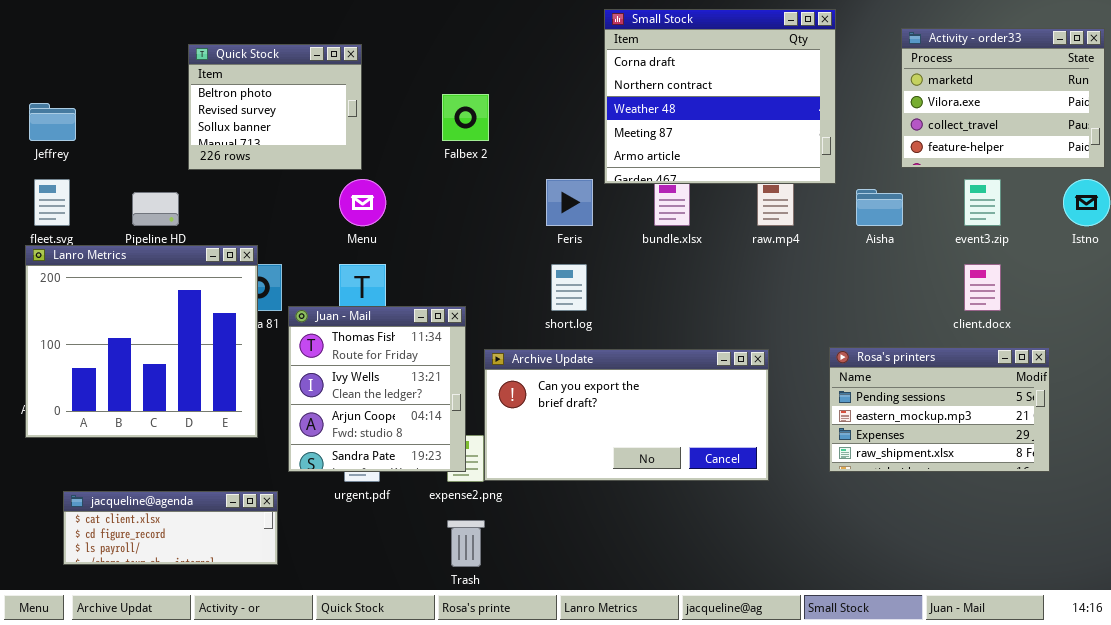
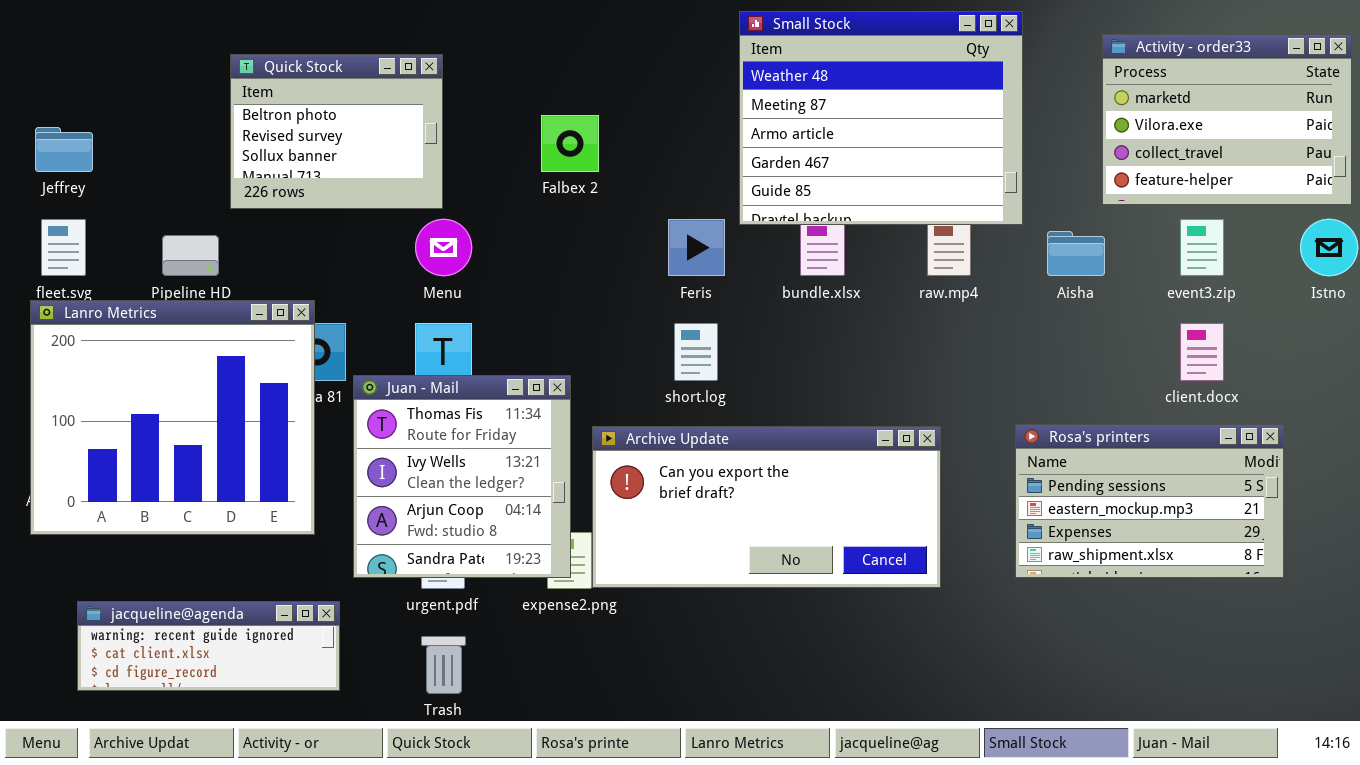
Small Stock: [604,9,836,184] -> [739,11,1023,225], scrolled down 2 rows
jacqueline@agenda: [63,491,278,565] -> [77,601,340,691], scrolled up 1 row
Trash: [447,520,485,567] -> [421,636,466,694], moved

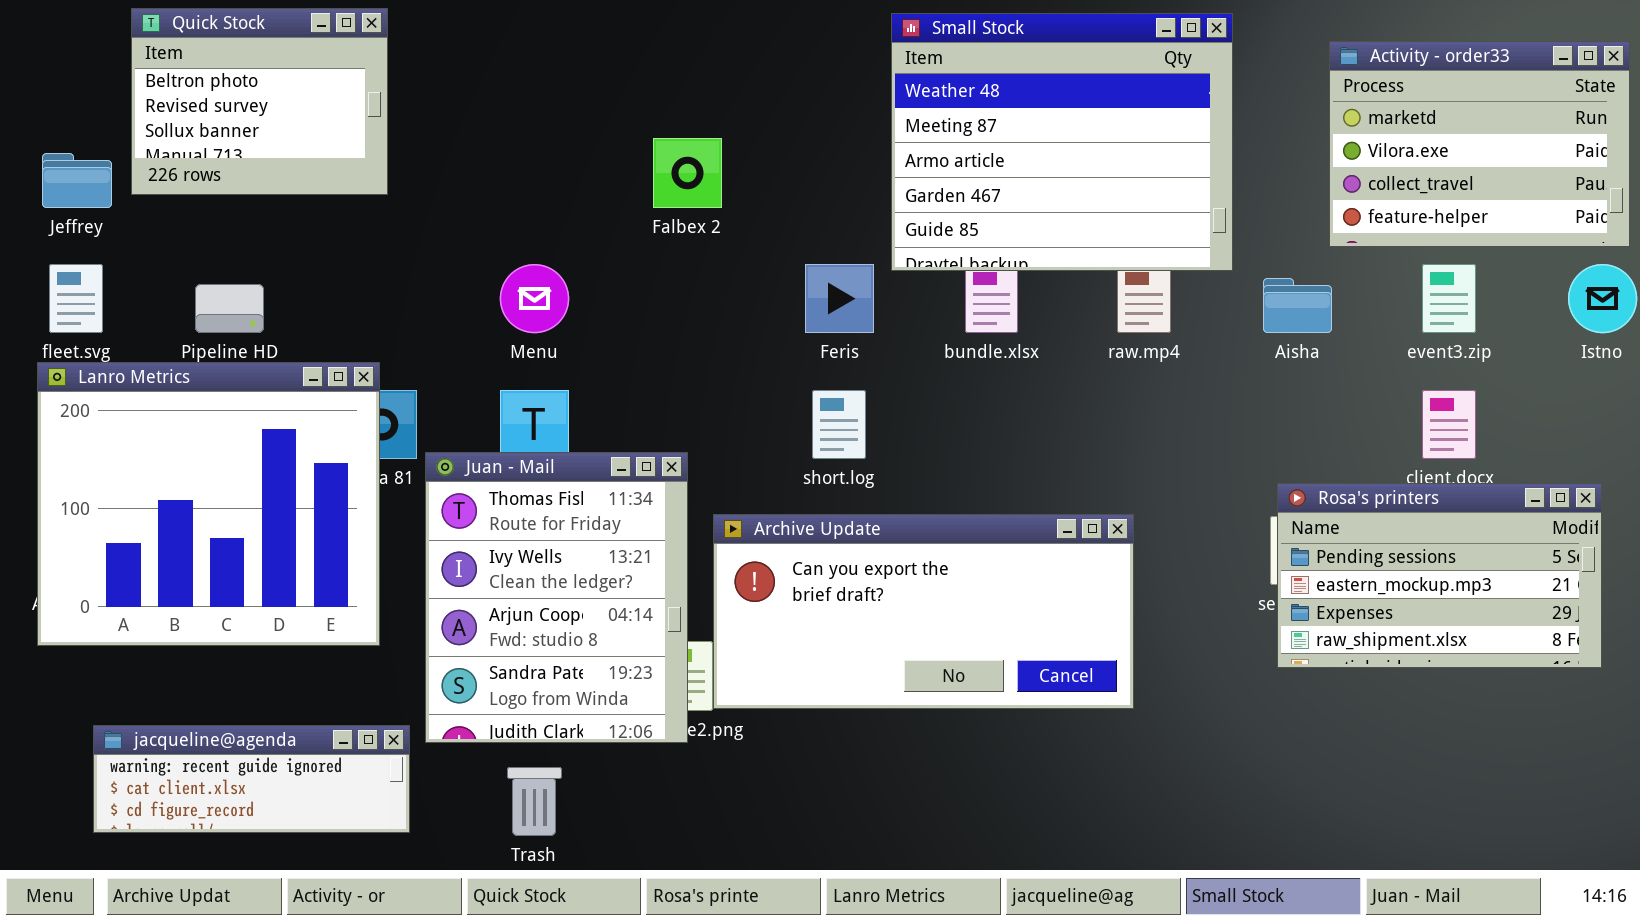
Quick Stock: [230,54,443,209] -> [131,8,388,195], moved
Juan - Mail: [353,375,571,578] -> [425,452,688,743], resized
Rosa's printers: [1015,424,1284,578] -> [1277,483,1602,668], moved

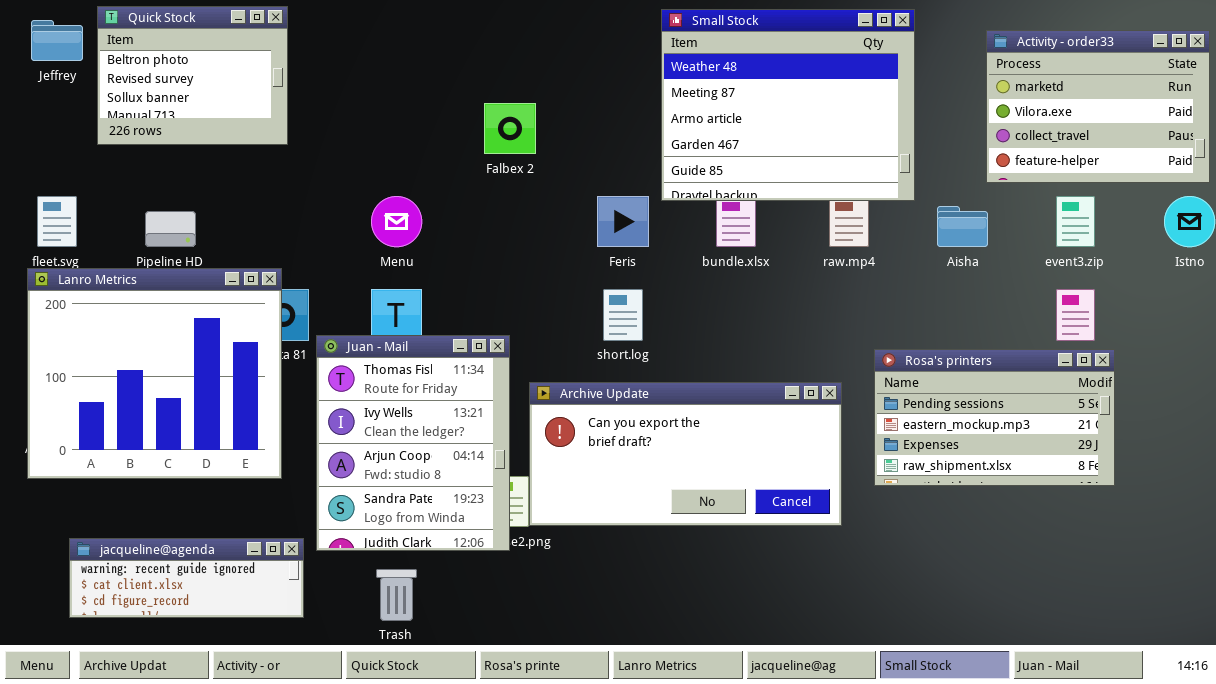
Jeffrey: [42,153,112,208] -> [31,20,83,61], moved
Rosa's printers: [1277,483,1602,668] -> [874,349,1115,486], moved

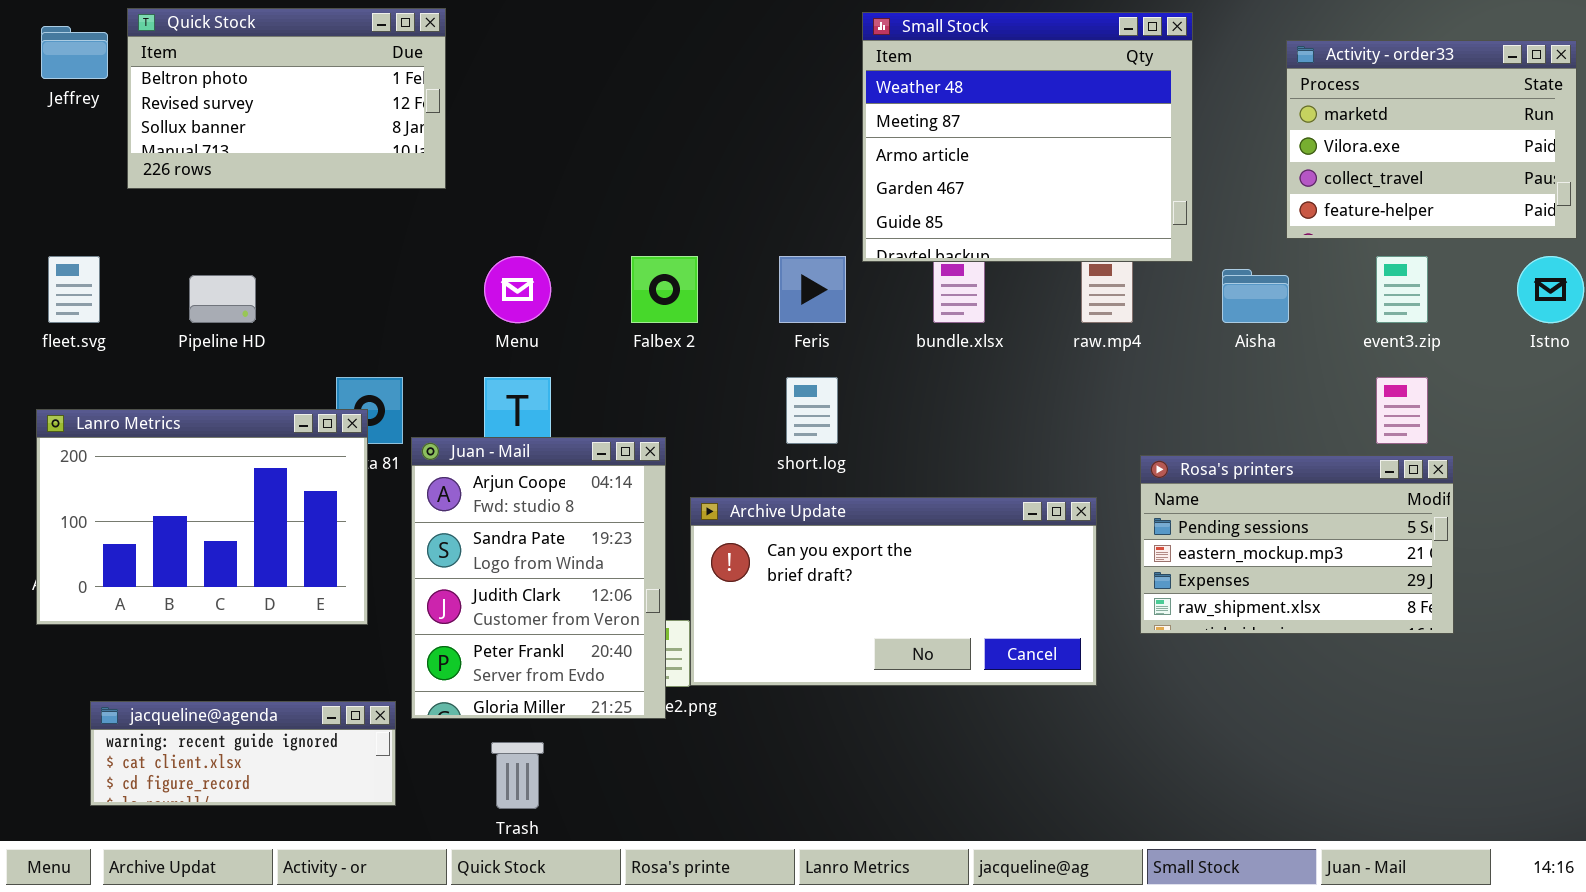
Quick Stock: [97,6,288,145] -> [127,8,446,189], resized
Falbex 2: [484,103,536,154] -> [631,256,698,323], moved
Lanro Metrics: [27,268,282,479] -> [36,409,368,625], resized
Juan - Mail: [316,335,510,551] -> [411,437,666,719], scrolled down 2 rows

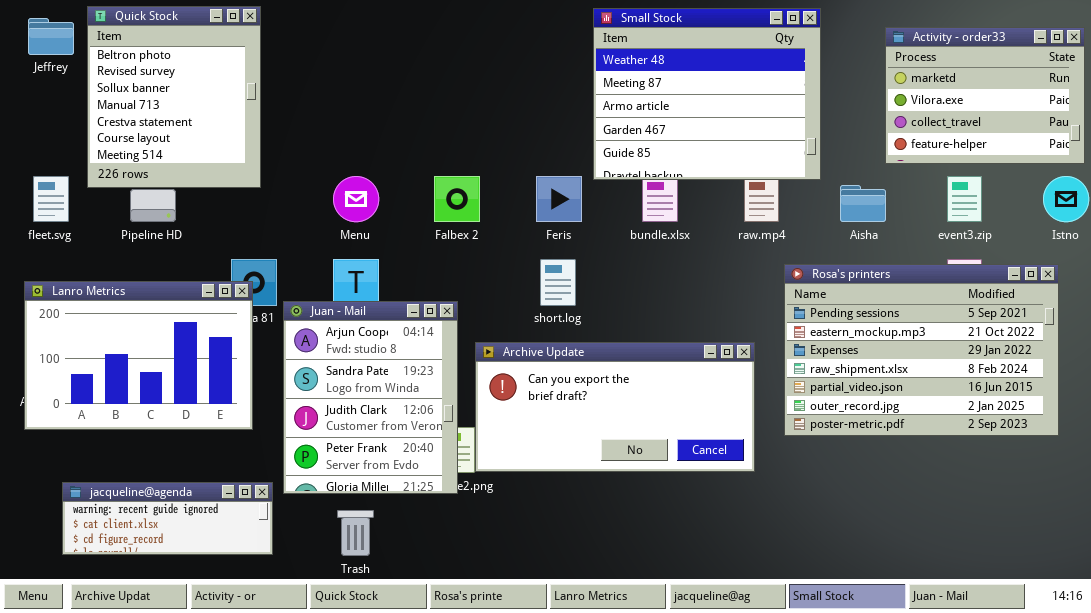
Quick Stock: [127,8,446,189] -> [87,6,261,188], resized
Rosa's printers: [1140,455,1454,634] -> [784,264,1059,436], resized

